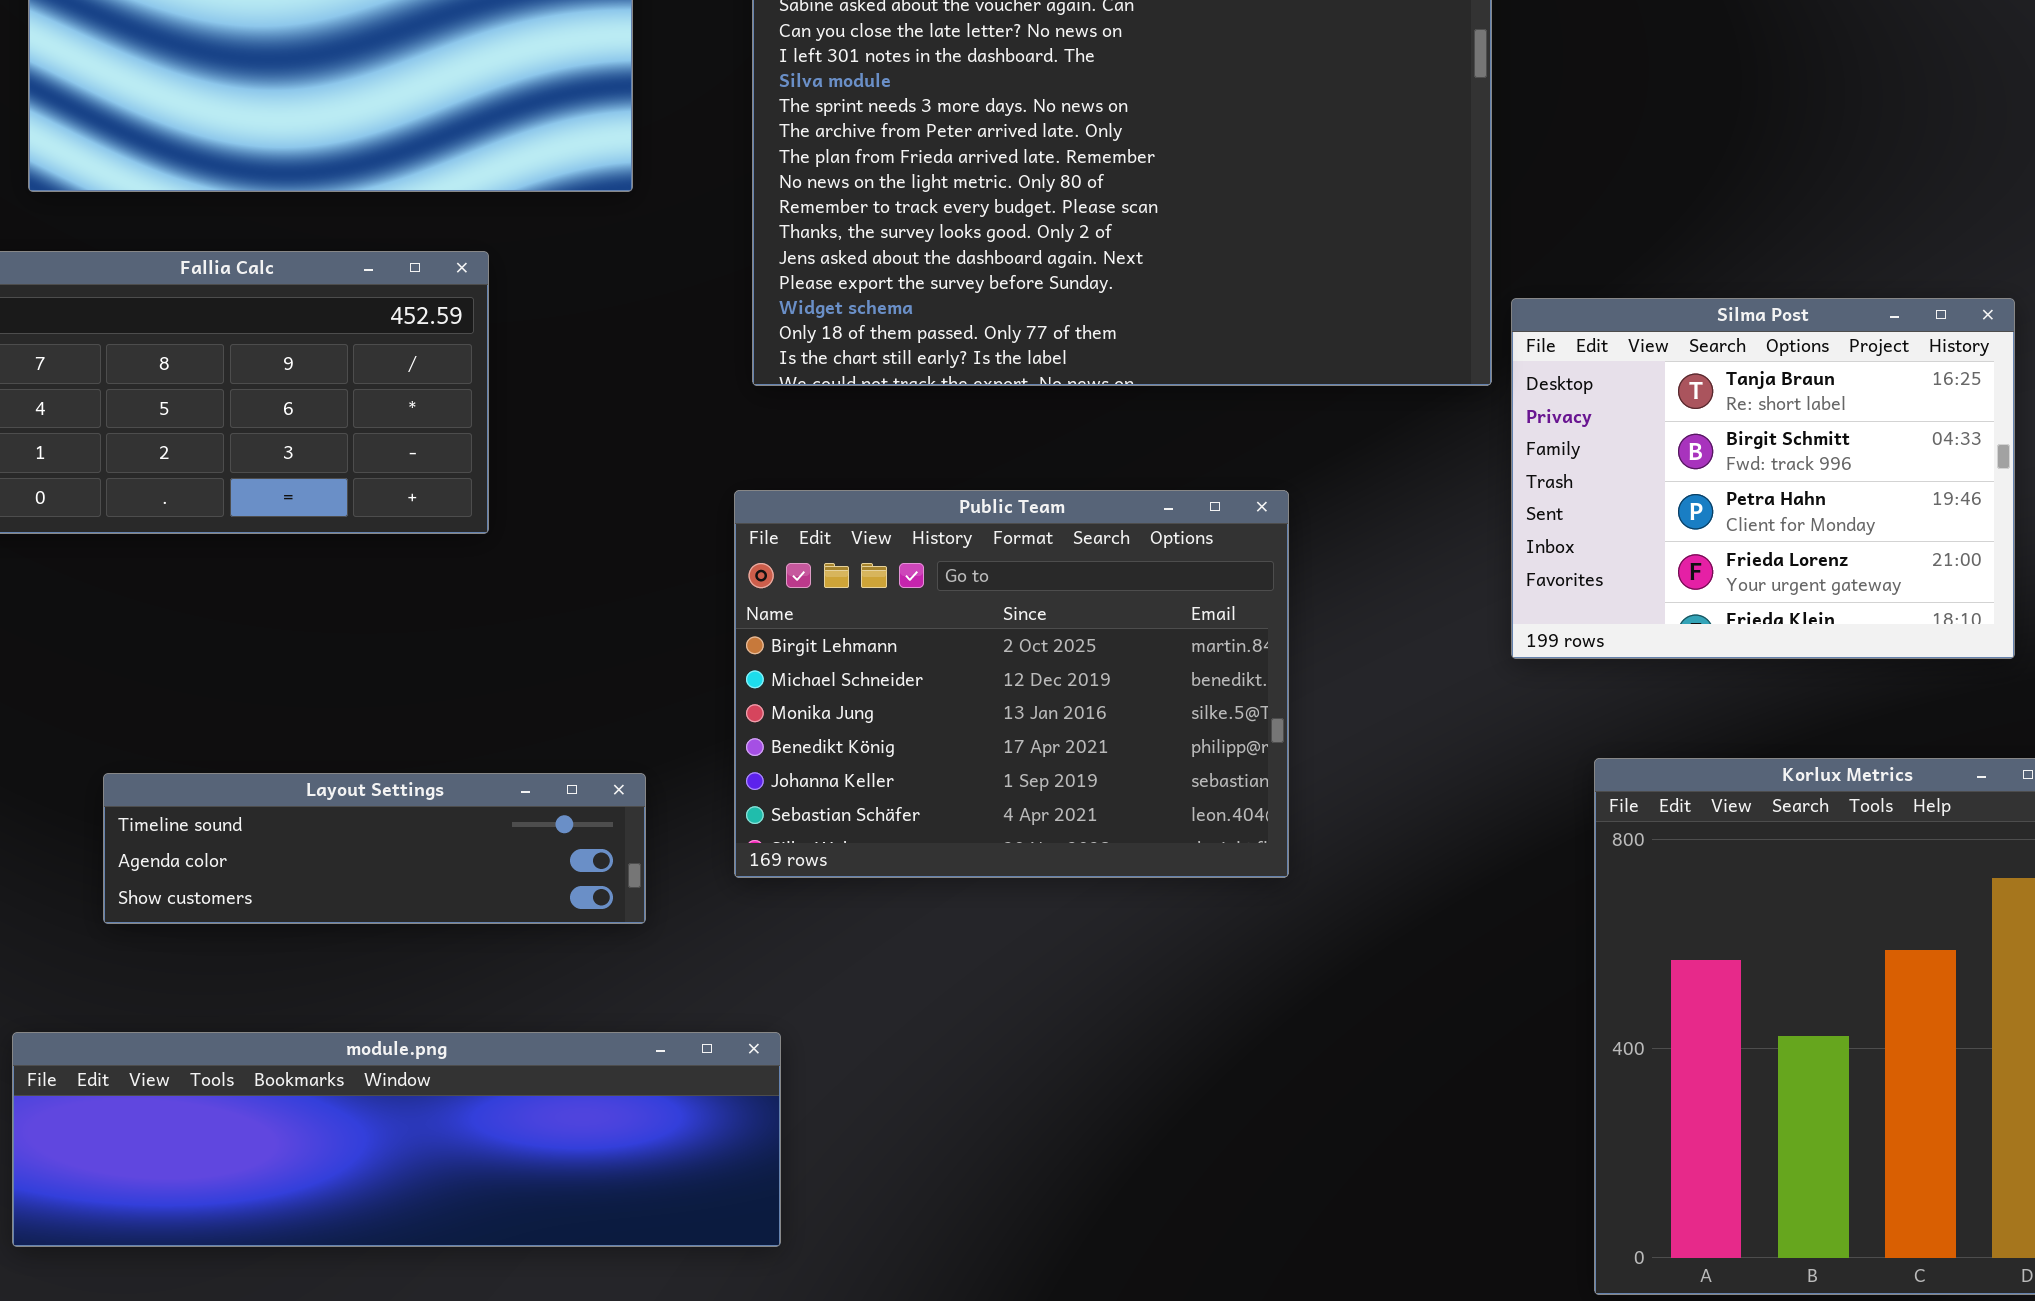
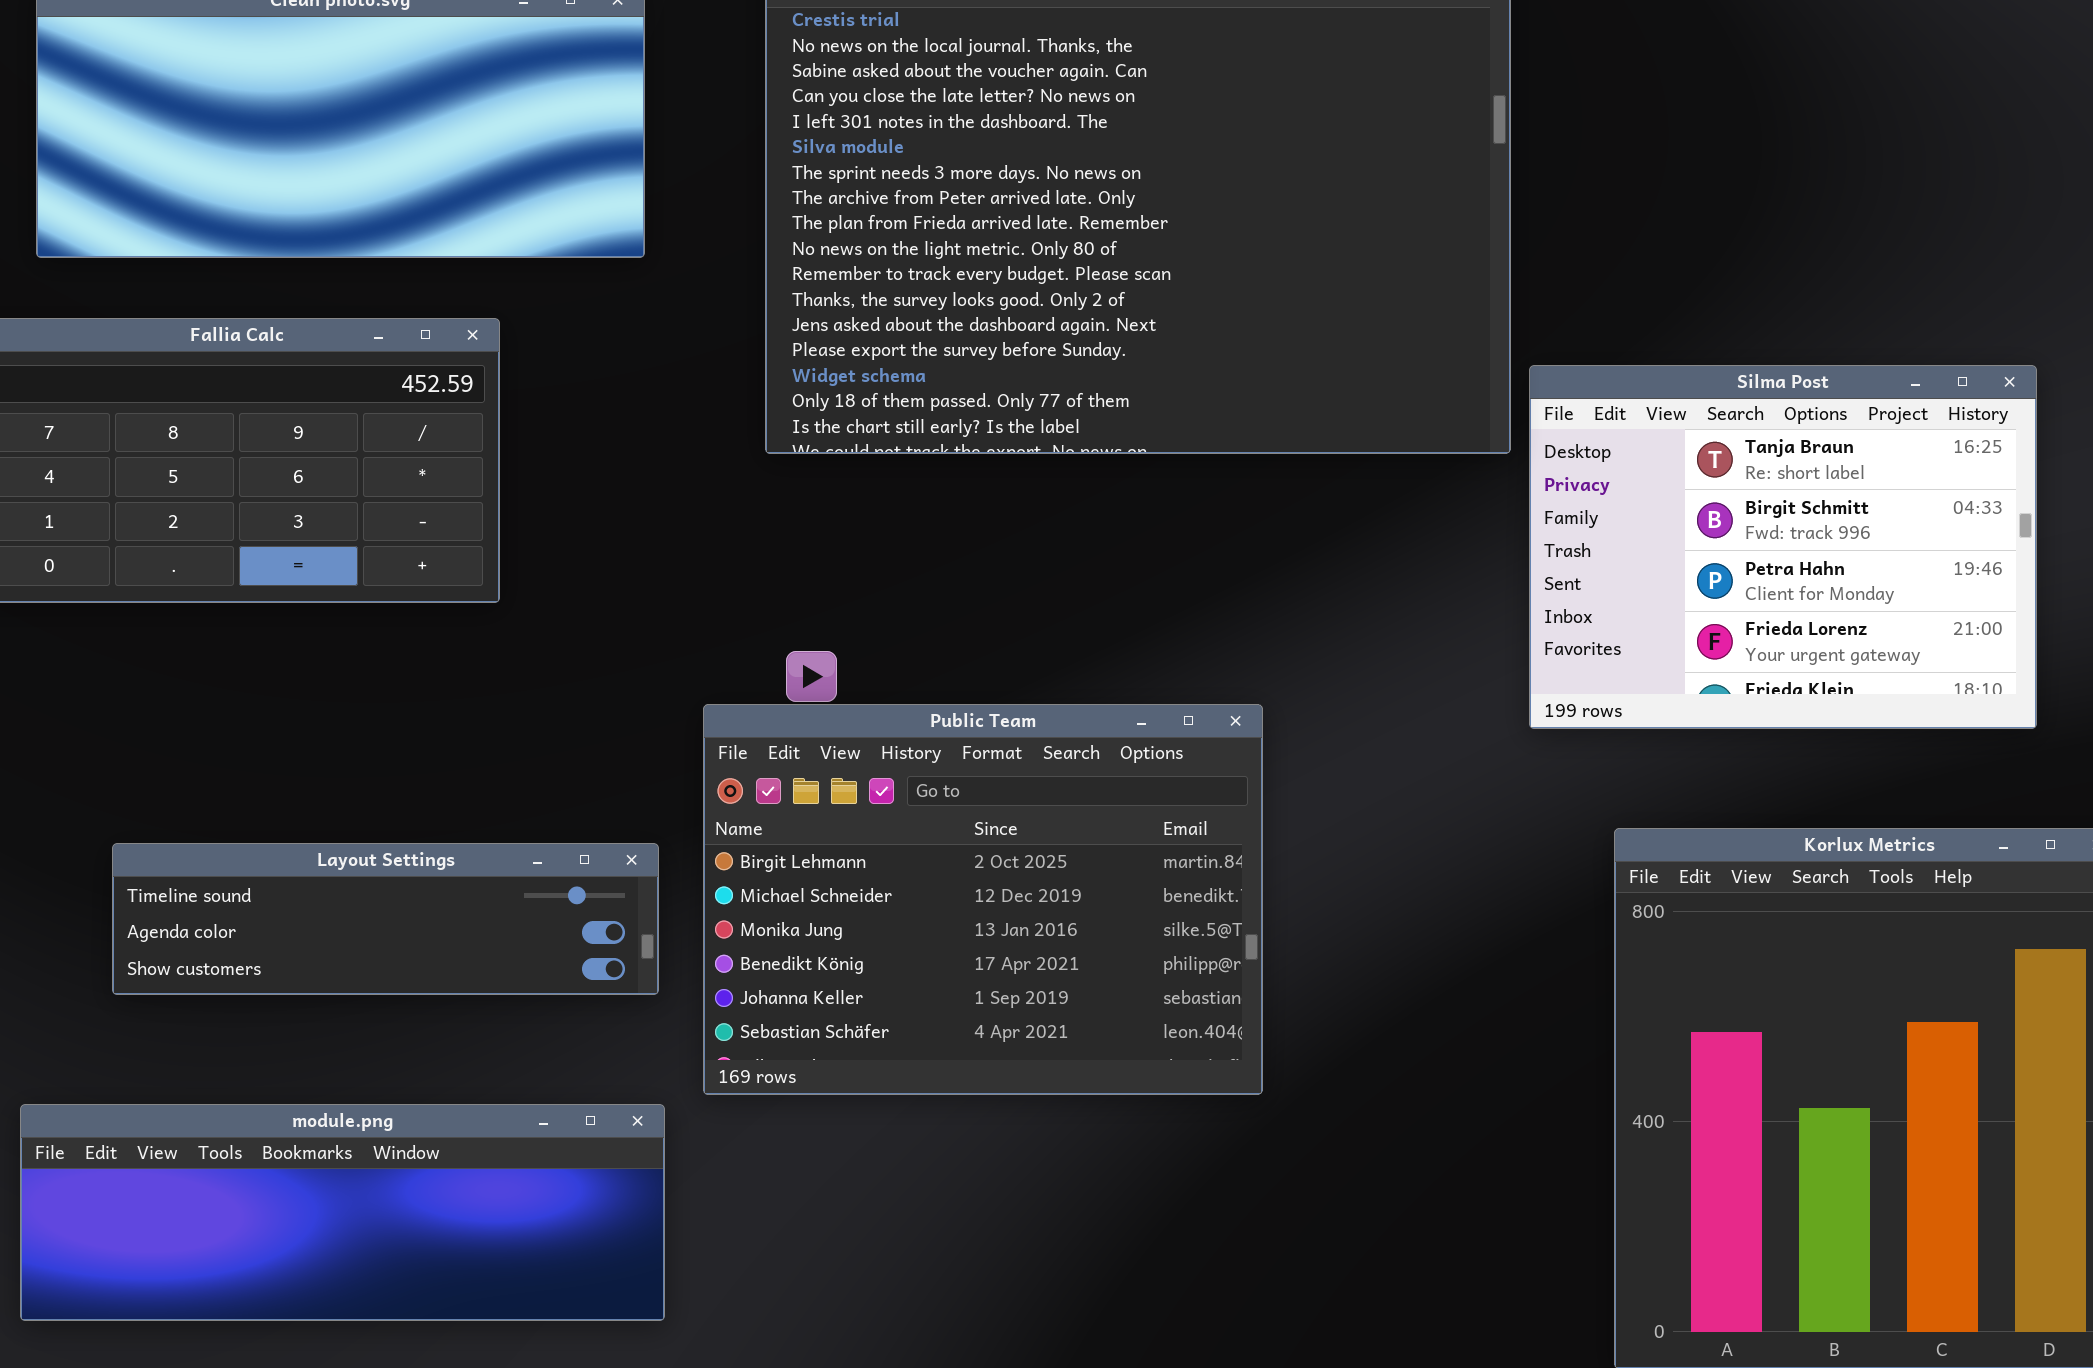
Public Team: [734,490,1289,878] -> [703,704,1263,1095], moved
module.png: [12,1032,781,1247] -> [20,1104,665,1321], resized

